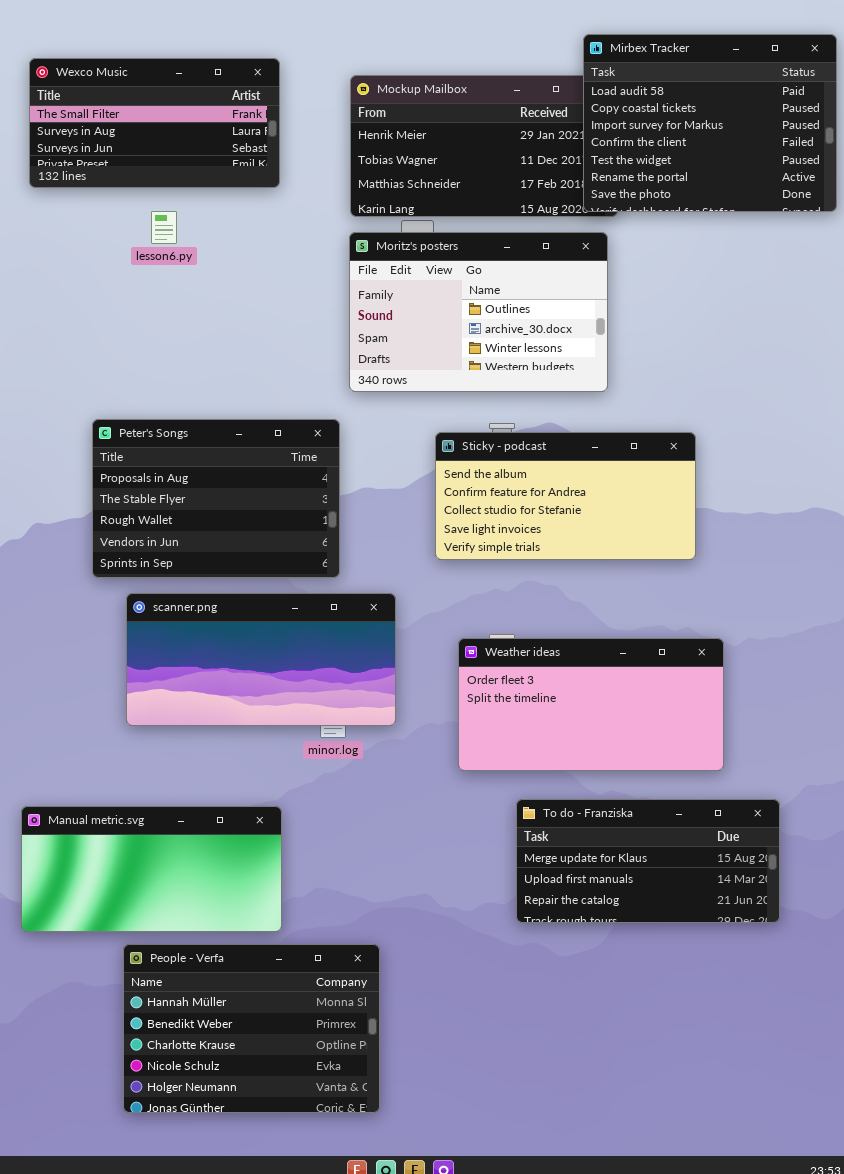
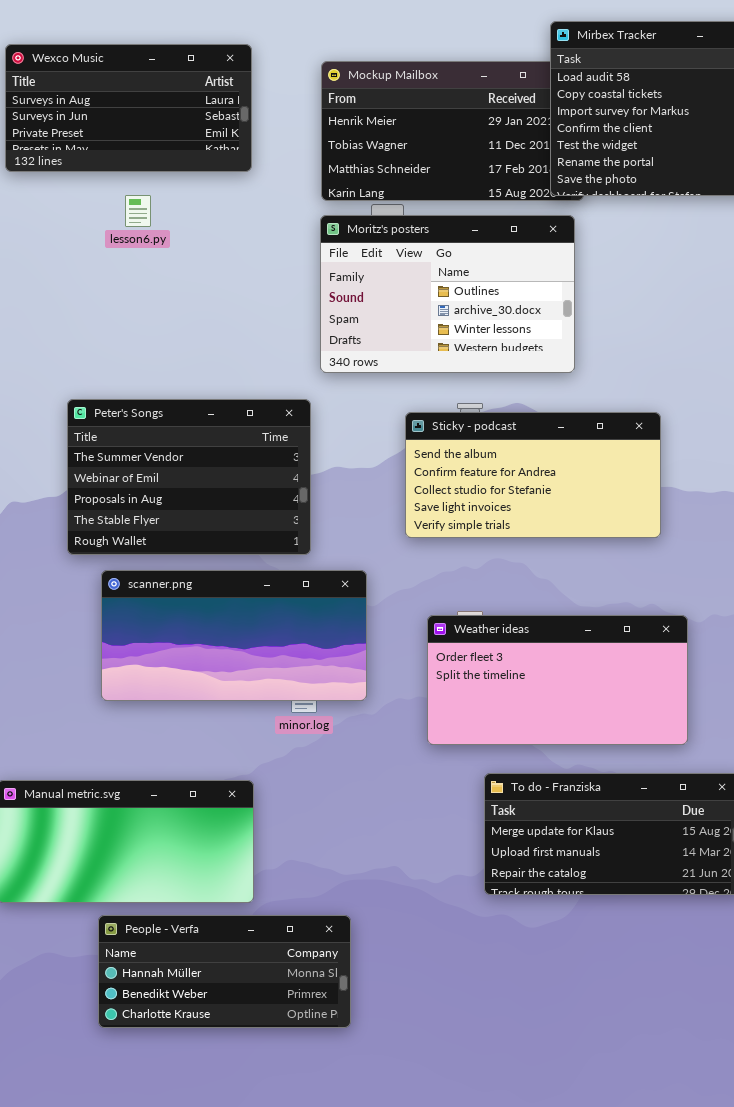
Wexco Music: [29,58,280,188] -> [5,44,252,172], scrolled down 1 row
Peter's Songs: [92,419,340,578] -> [67,399,311,555], scrolled up 2 rows
People - Verfa: [123,944,380,1113] -> [98,915,351,1028], resized

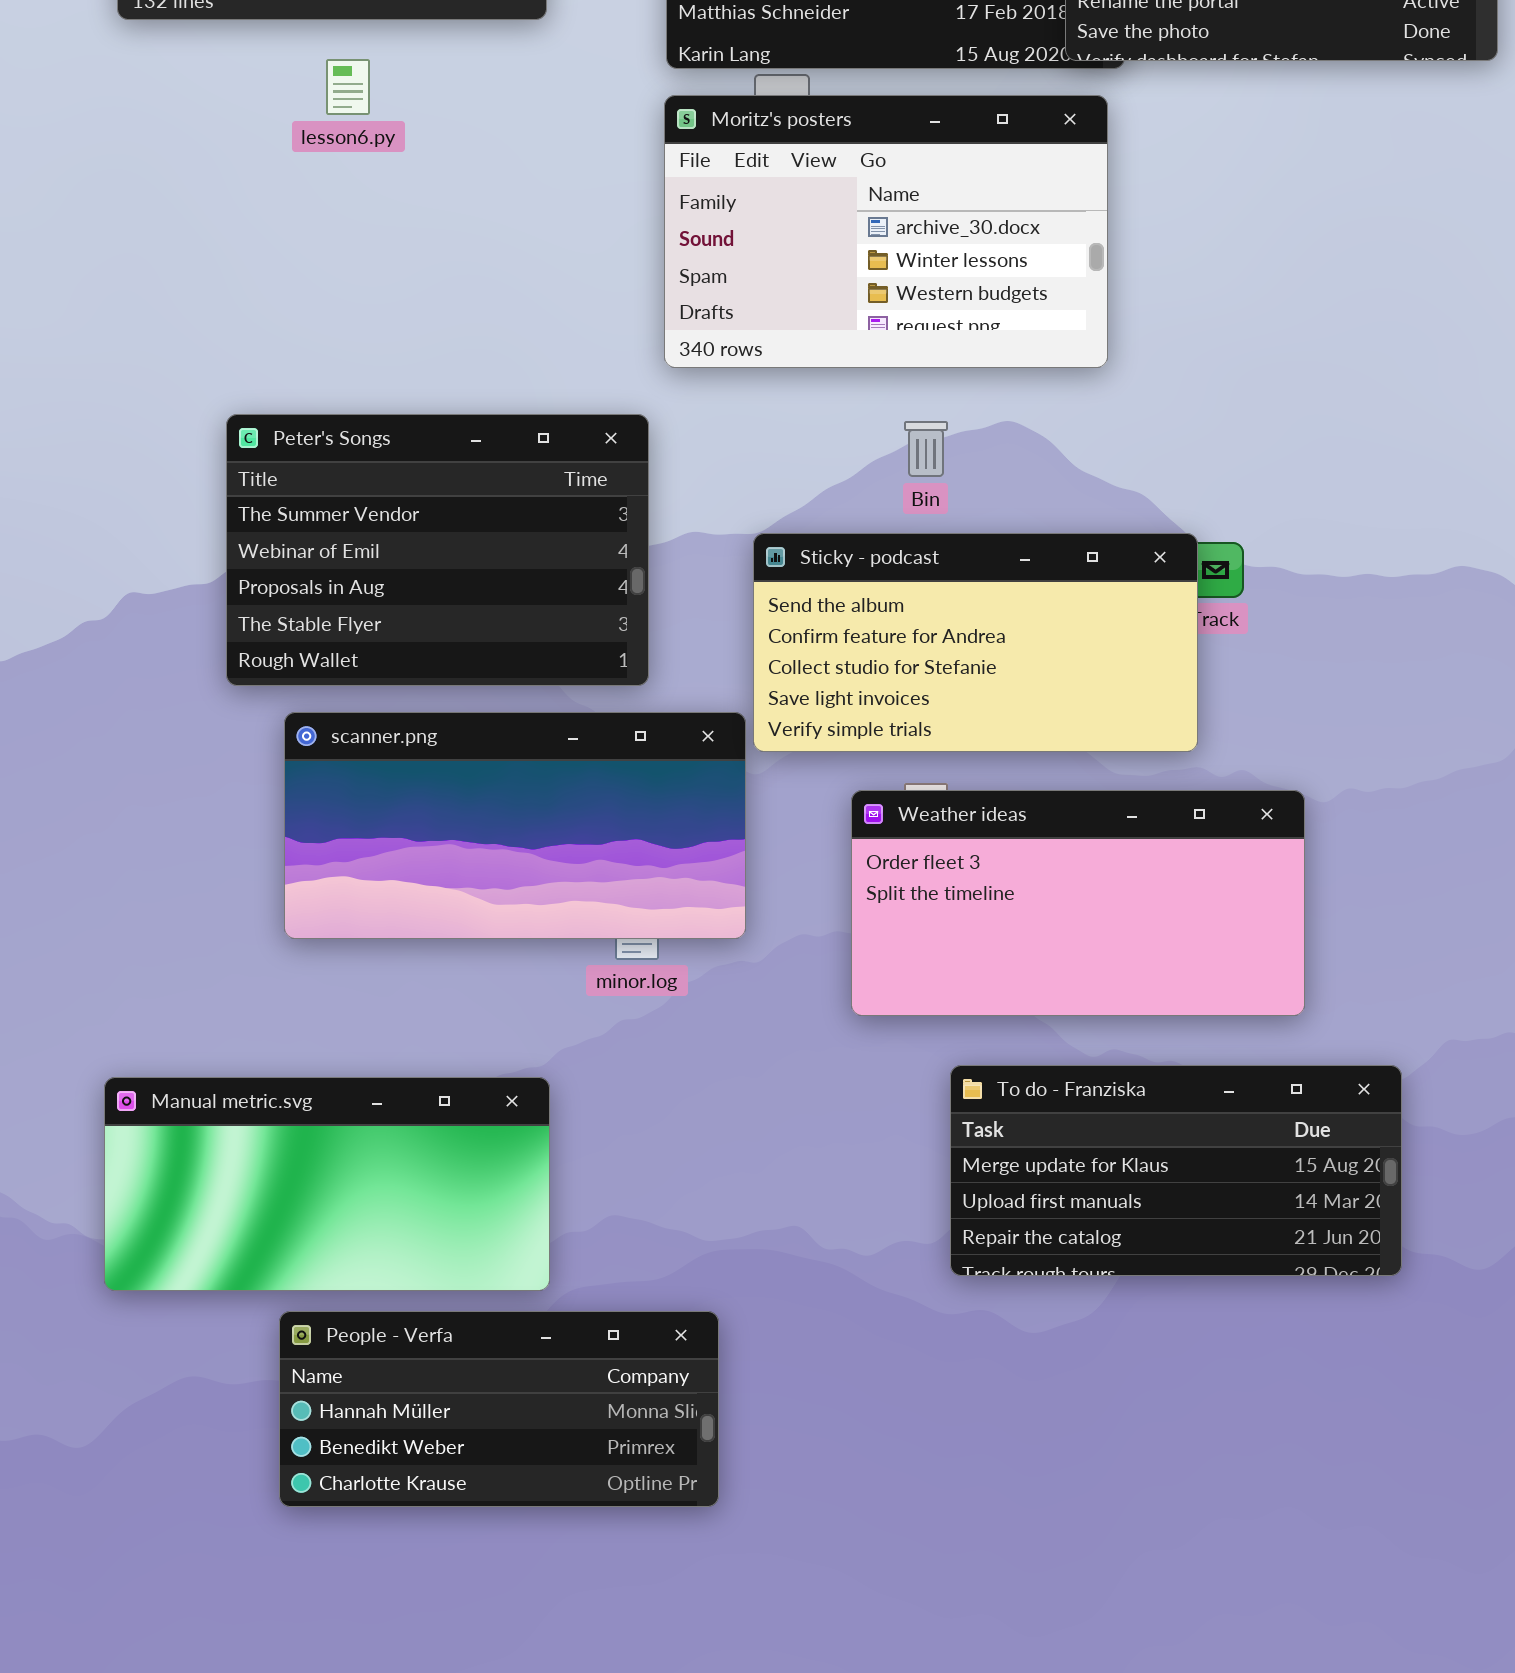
Moritz's posters: [320,215,575,373] -> [664,95,1108,368], scrolled down 1 row
Sticky - podcast: [405,412,661,538] -> [753,533,1198,752], moved

